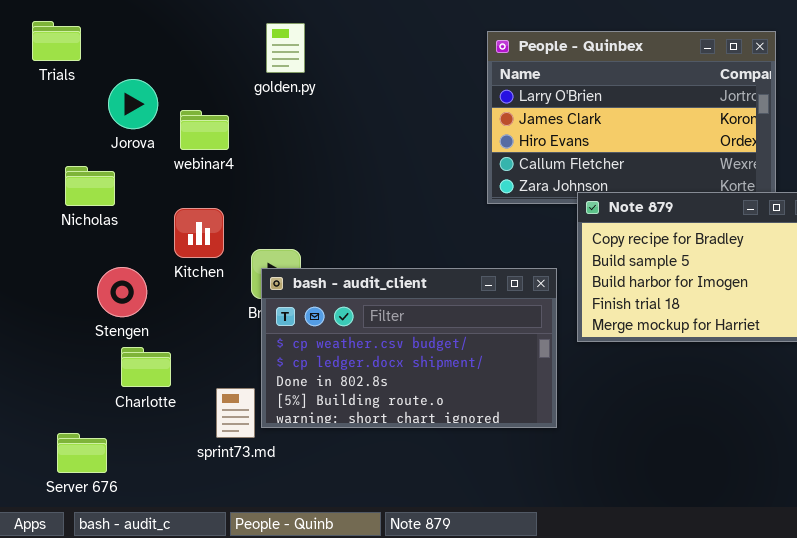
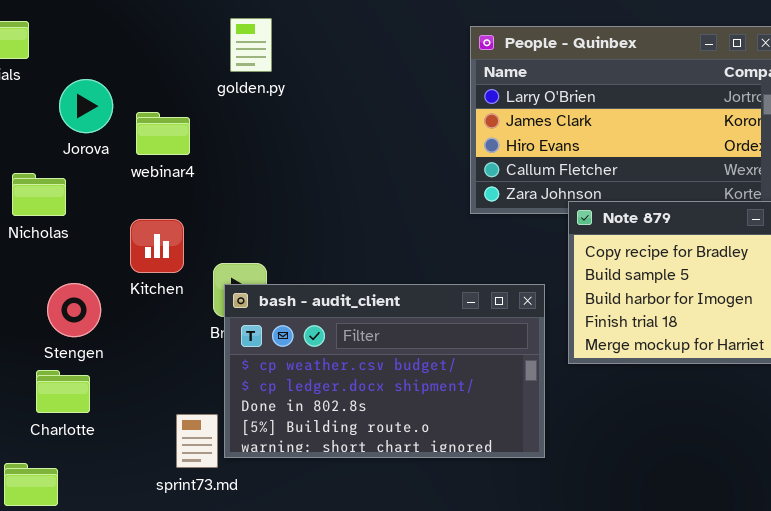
Charlotte: [121,347,171,387] -> [36,370,90,413], moved

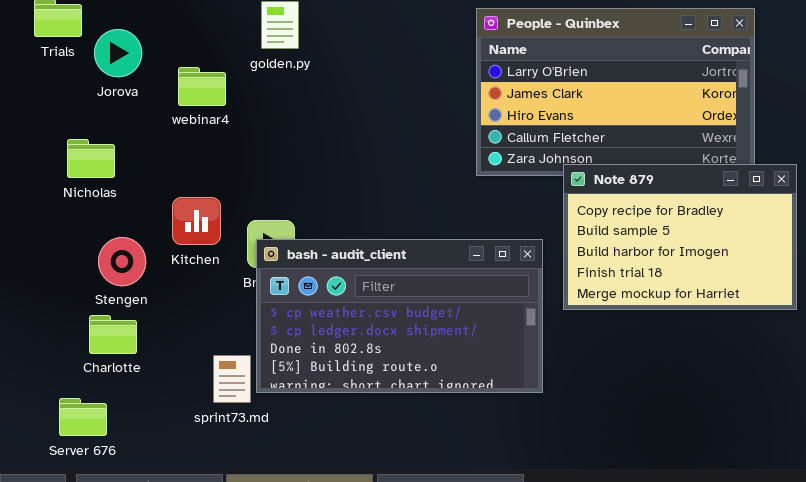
Jorova: [59,79,113,133] -> [94,29,142,77], moved
webinar4: [136,112,190,155] -> [178,67,226,106], moved
Kitchen: [130,219,184,273] -> [172,197,221,245], moved

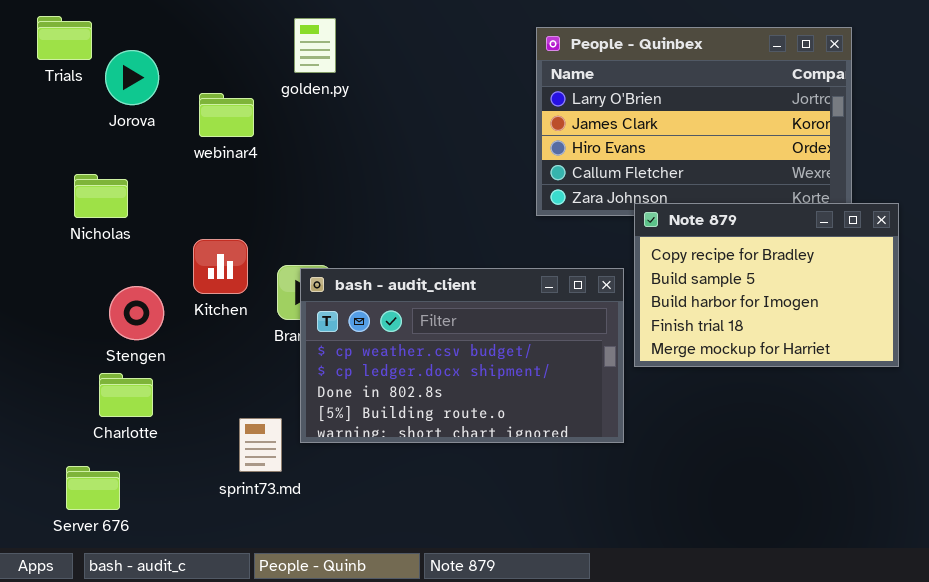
bash - audit_client: [256,239,543,393] -> [300,268,624,443], moved

